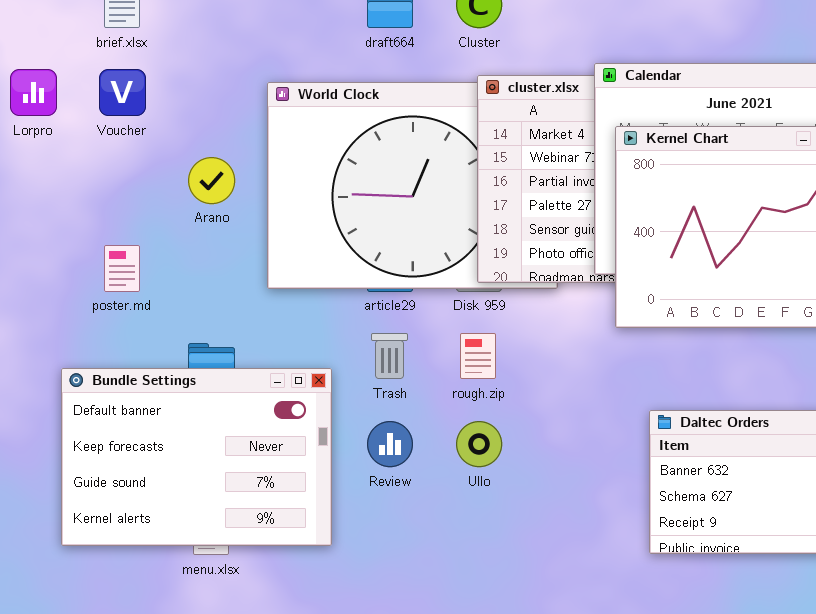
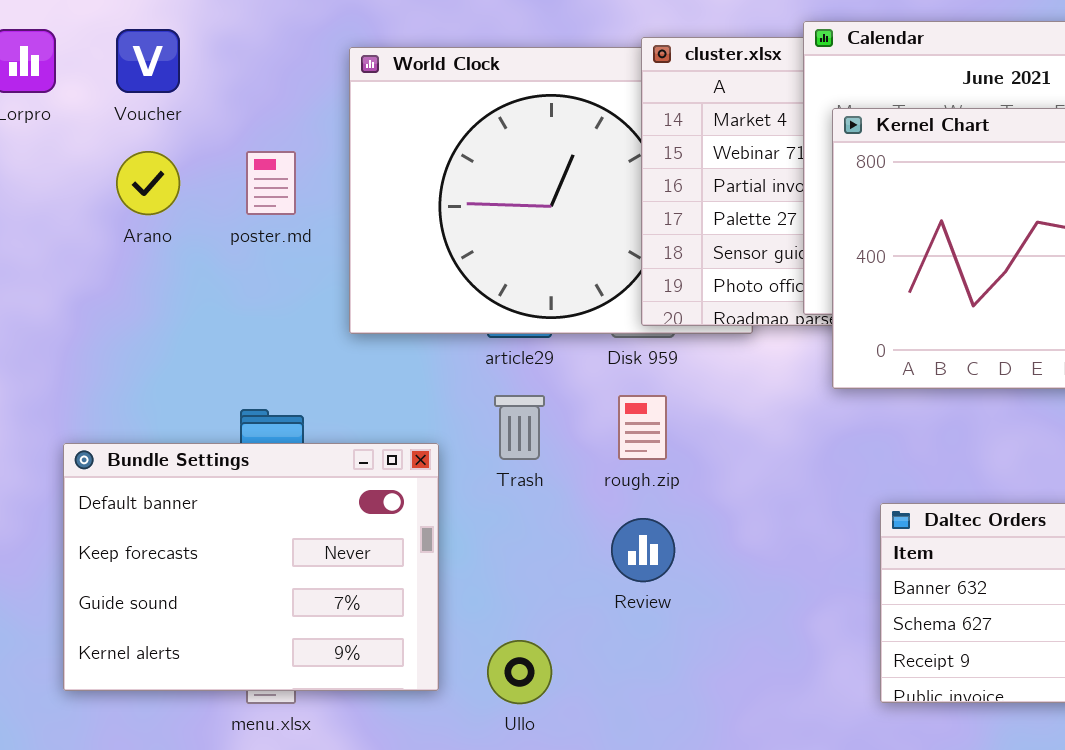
Arano: [188,157,235,204] -> [116,151,180,215], moved
poster.md: [104,245,140,292] -> [246,151,296,215], moved
Review: [367,421,413,467] -> [611,518,675,582], moved
Ullo: [456,421,502,467] -> [487,640,552,704], moved

